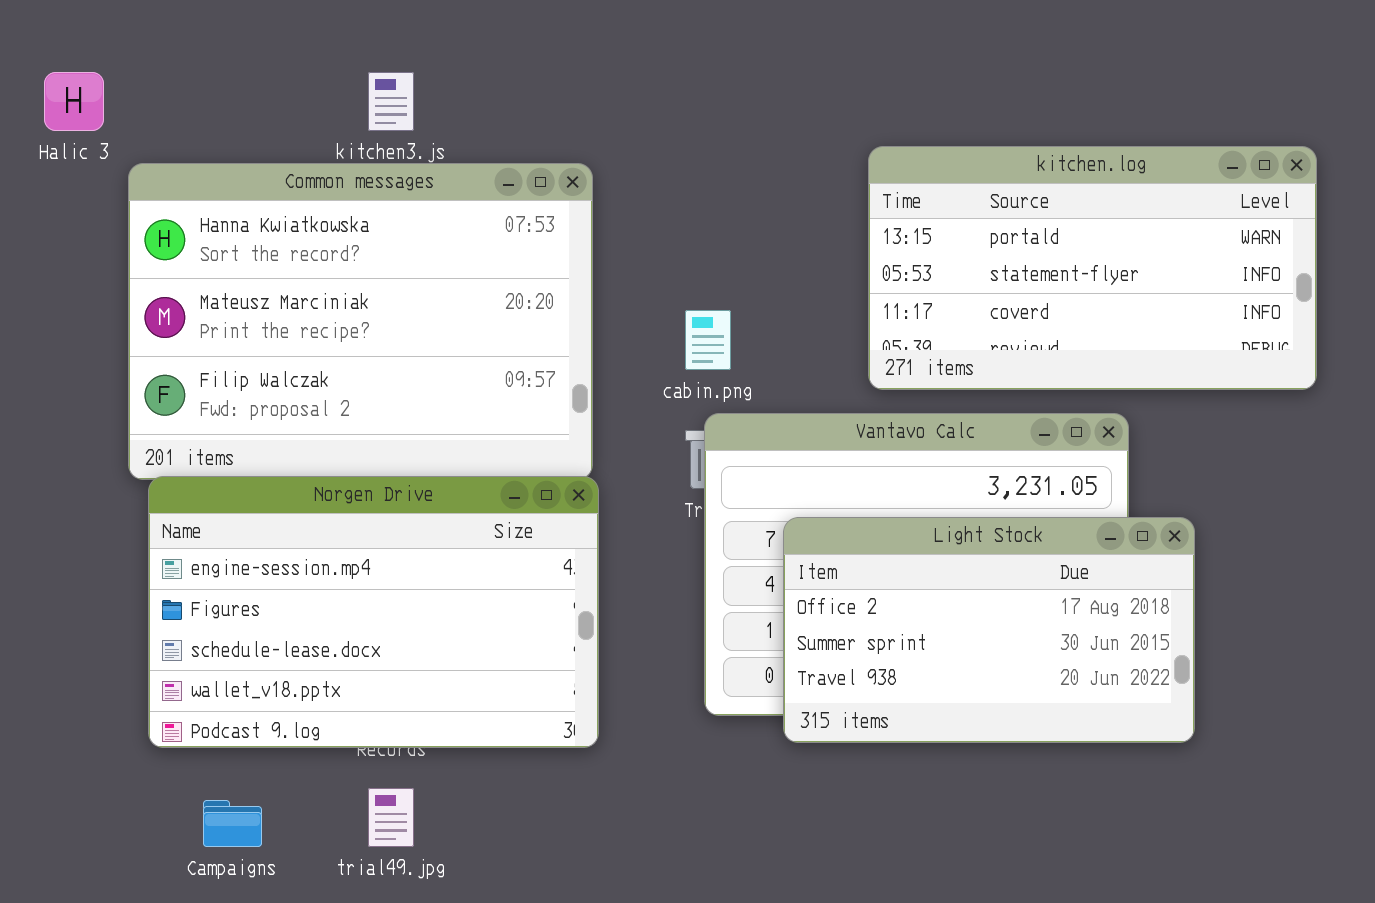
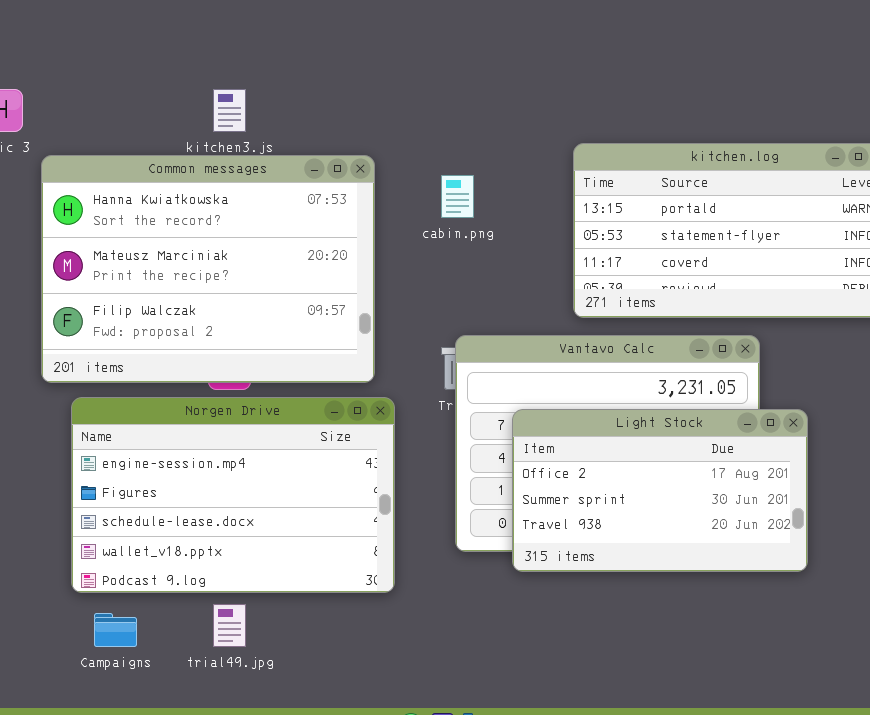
cabin.png: [685,310,731,370] -> [441,175,474,218], moved
Norgen Drive: [148,476,599,748] -> [71,397,395,593], moved

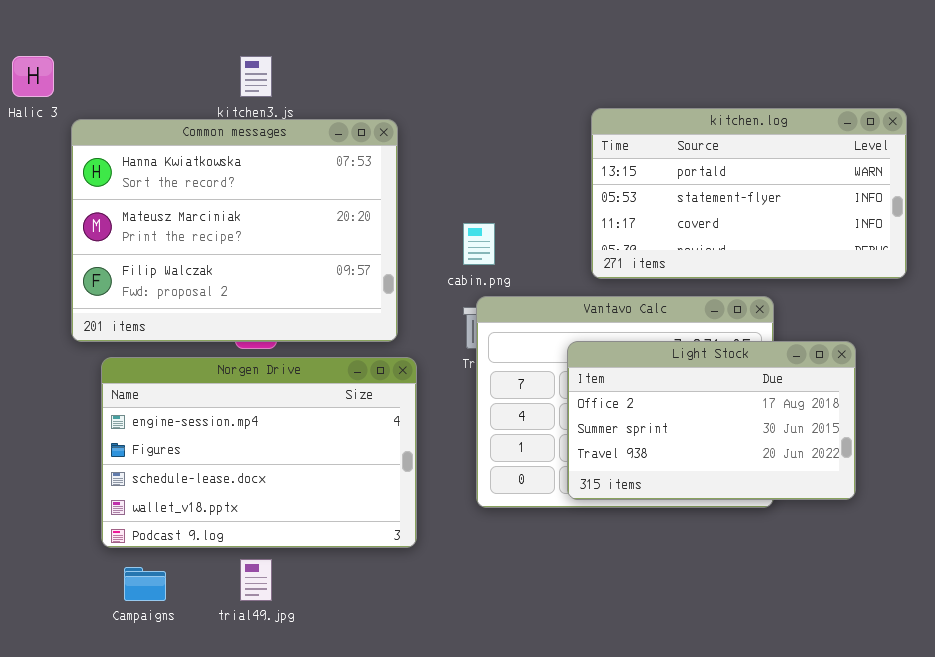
cabin.png: [441,175,474,218] -> [463,223,495,265], moved
Light Stock: [512,409,808,572] -> [567,341,856,500], moved

